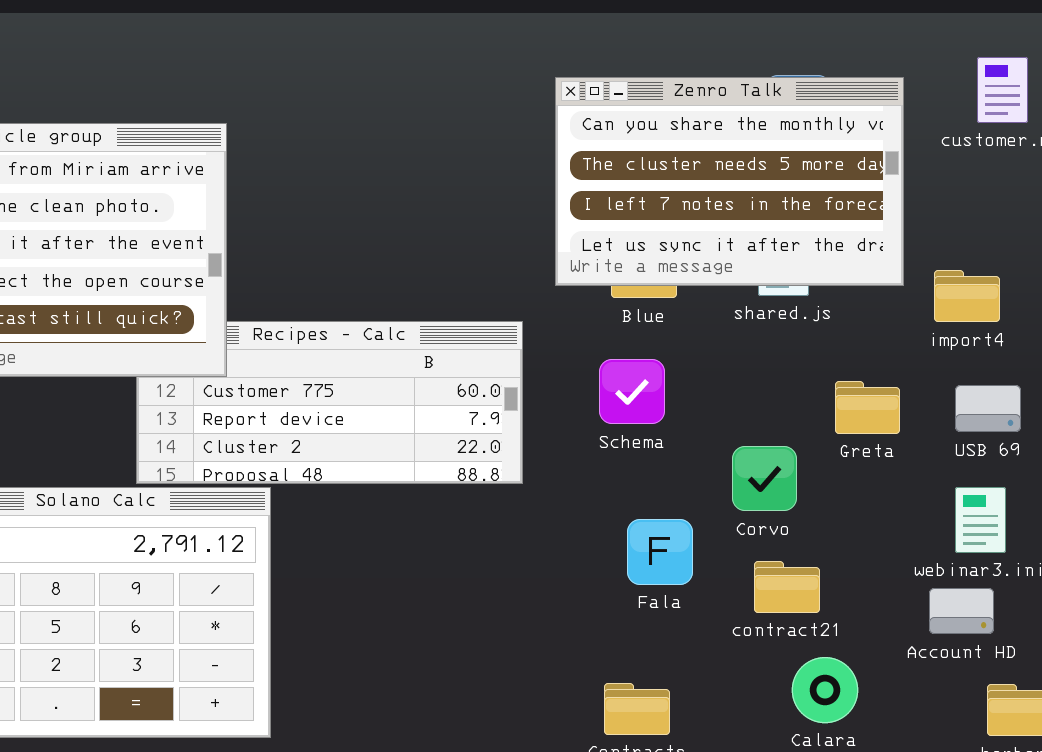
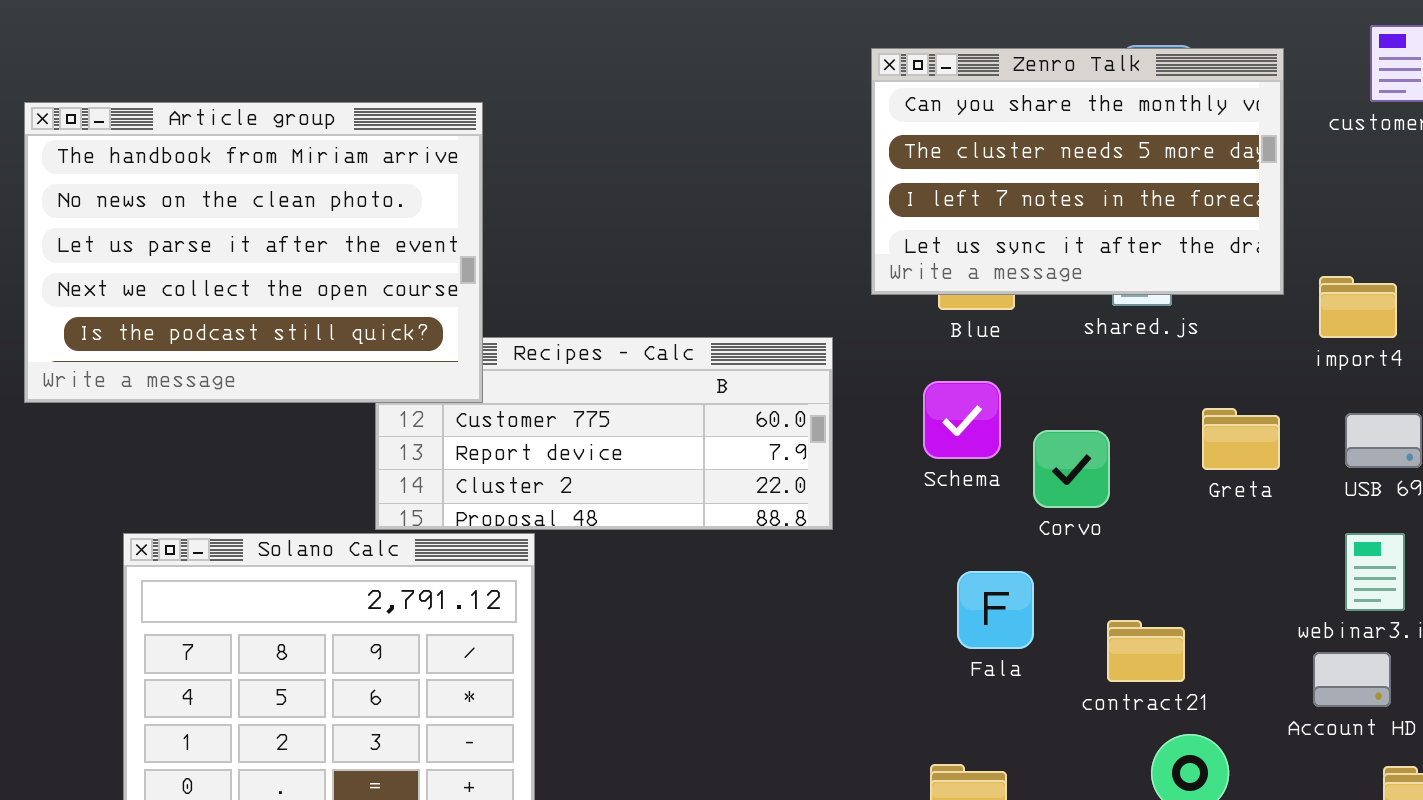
Corvo: [732,446,797,511] -> [1033,430,1110,508], moved

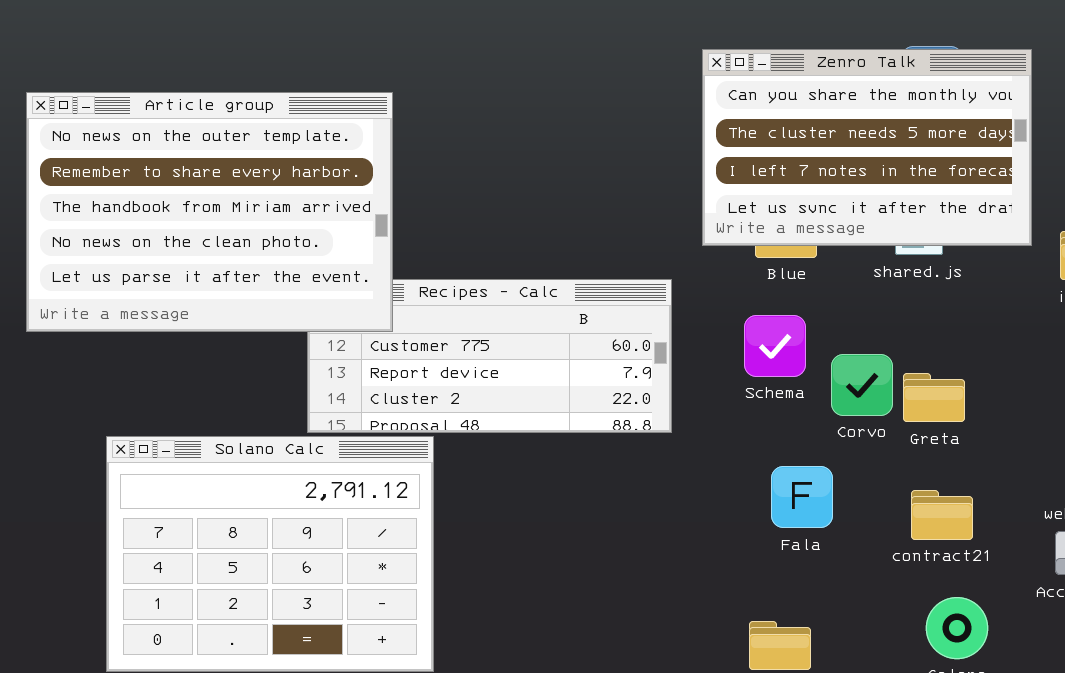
Article group: [24,102,483,403] -> [26,92,393,332], scrolled up 2 rows
Greta: [1202,408,1280,470] -> [903,373,965,422], moved
contract21: [1107,620,1185,682] -> [911,490,973,540], moved

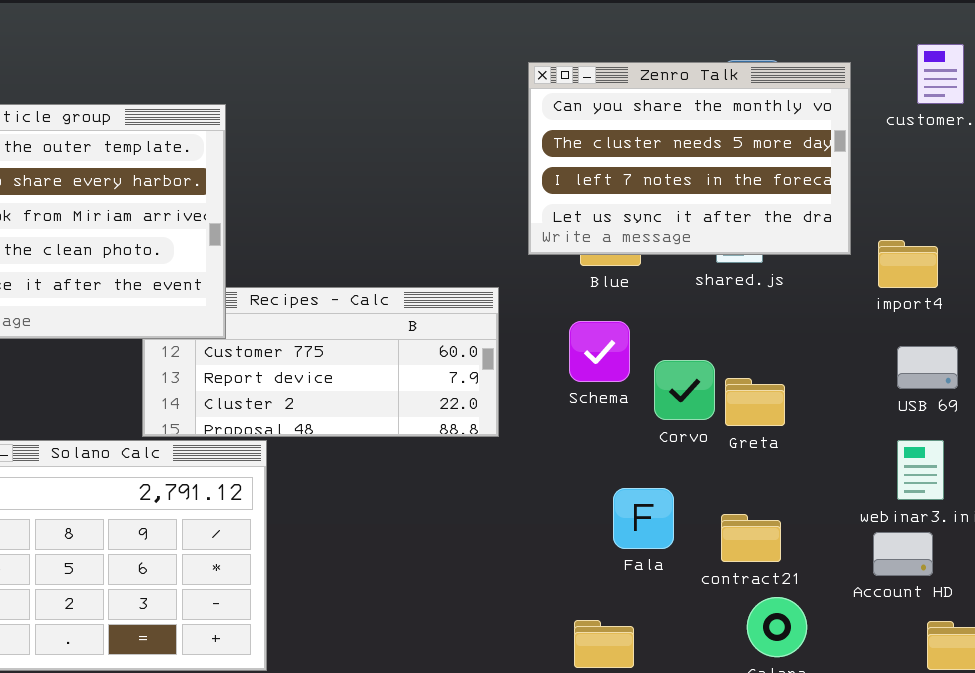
Fala: [771,466,833,528] -> [613,488,674,549], moved
contract21: [911,490,973,540] -> [721,514,781,562], moved

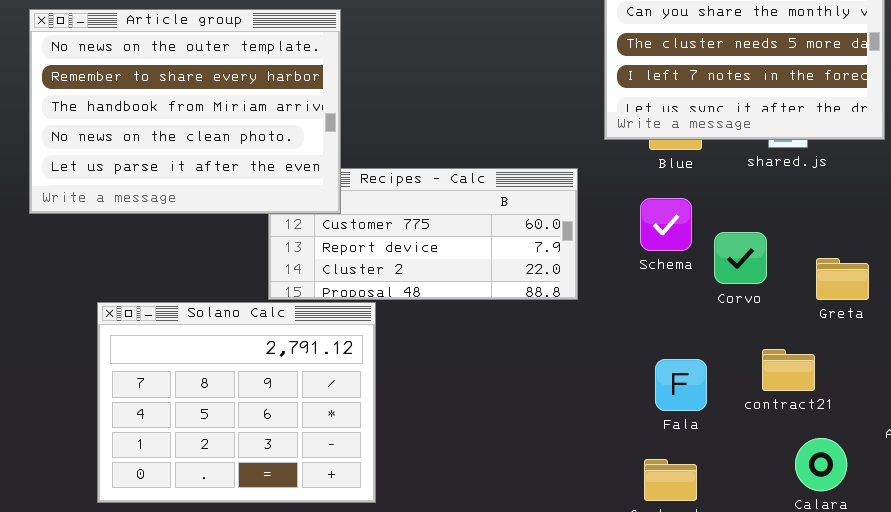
Greta: [725,378,785,426] -> [816,258,869,300], moved
Fala: [613,488,674,549] -> [655,359,707,411], moved
contract21: [721,514,781,562] -> [762,349,815,391], moved

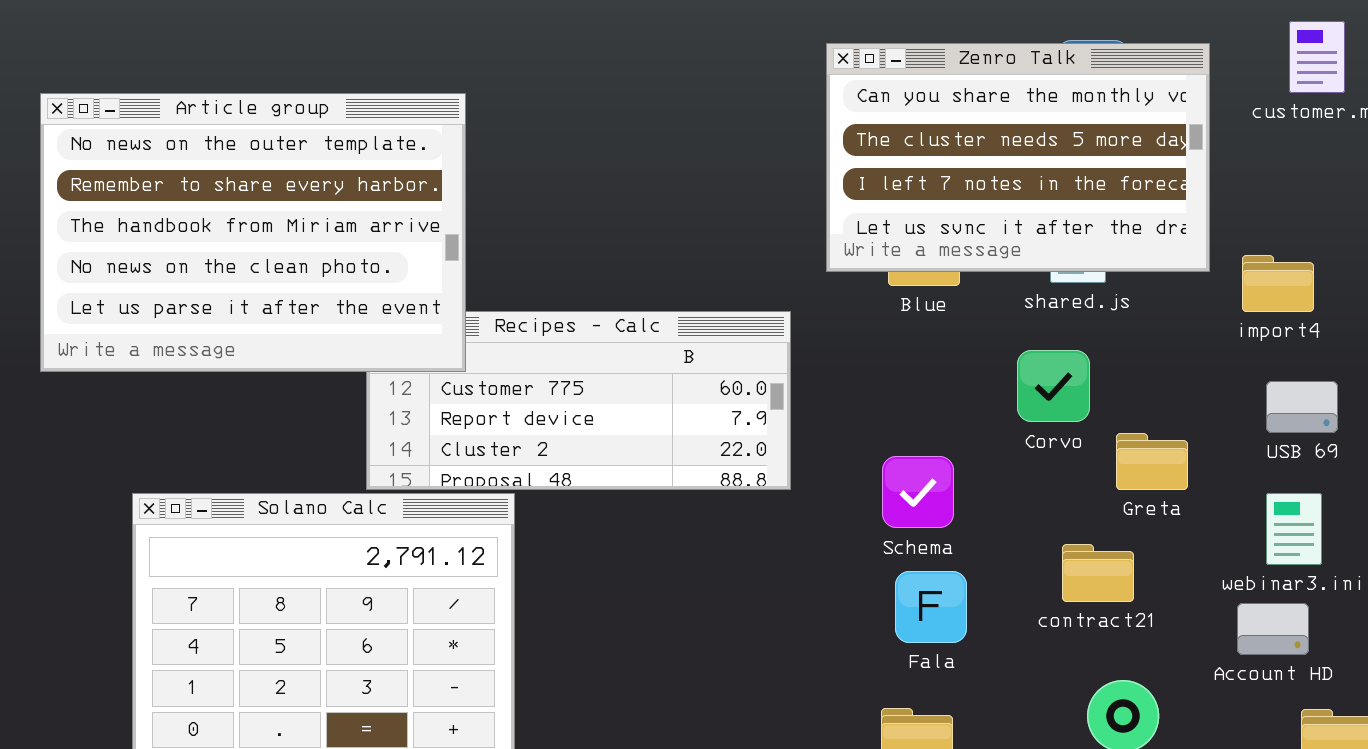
Schema: [640,198,692,251] -> [882,456,954,528], moved
Corvo: [714,232,767,284] -> [1017,350,1090,422], moved
contract21: [762,349,815,391] -> [1062,544,1134,602], moved

